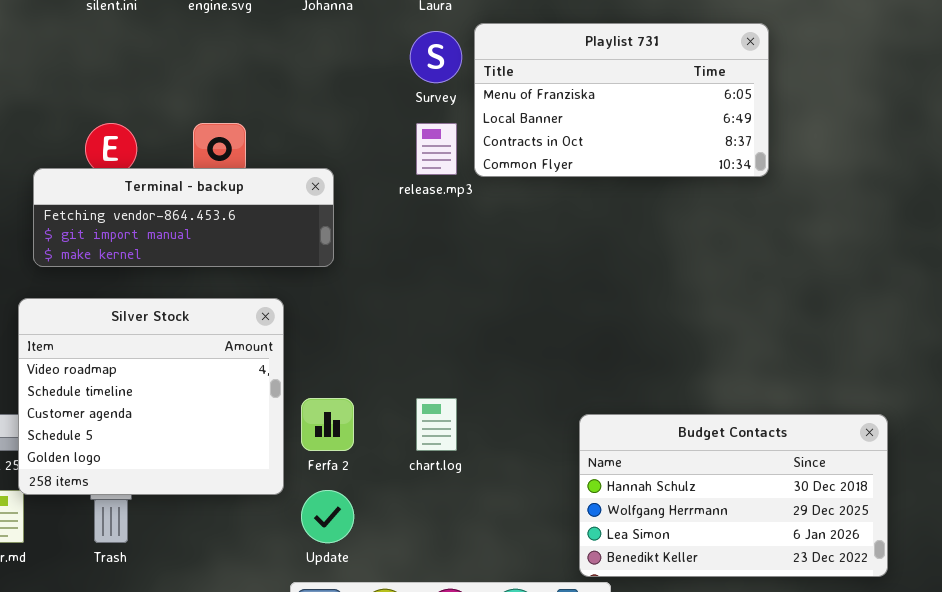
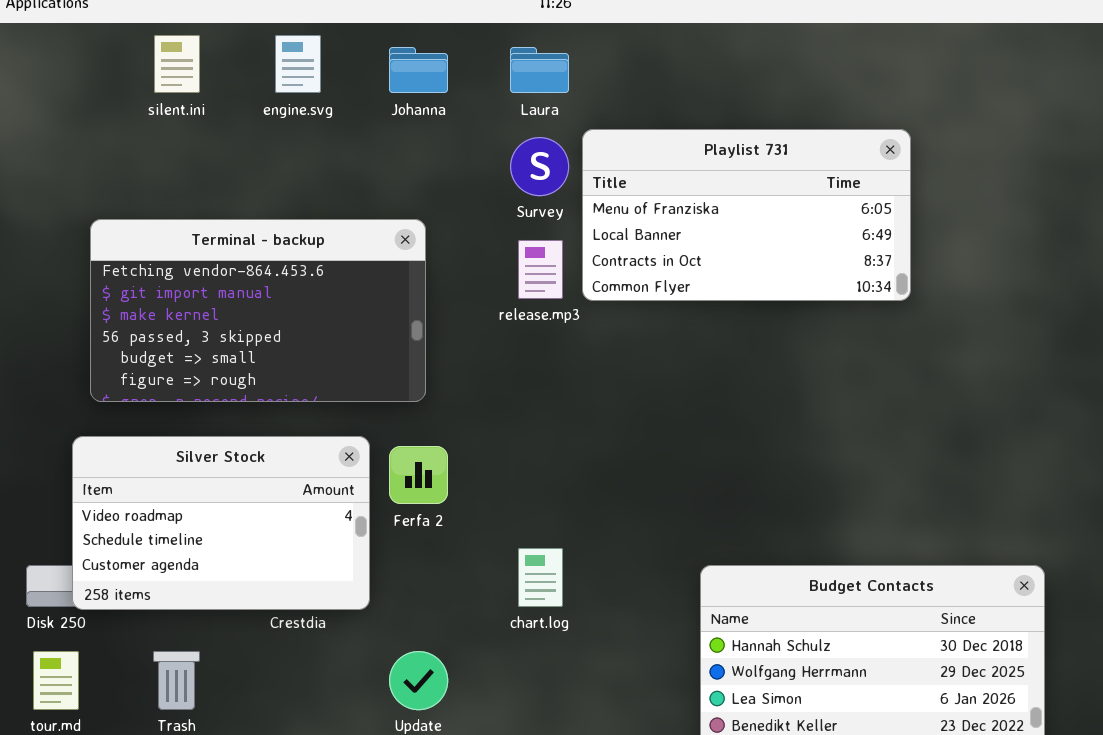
Terminal - backup: [33,168,334,267] -> [90,219,426,402], resized
Silver Stock: [18,298,284,495] -> [72,436,370,610], resized
Ferfa 2: [301,398,354,451] -> [389,446,448,504], moved

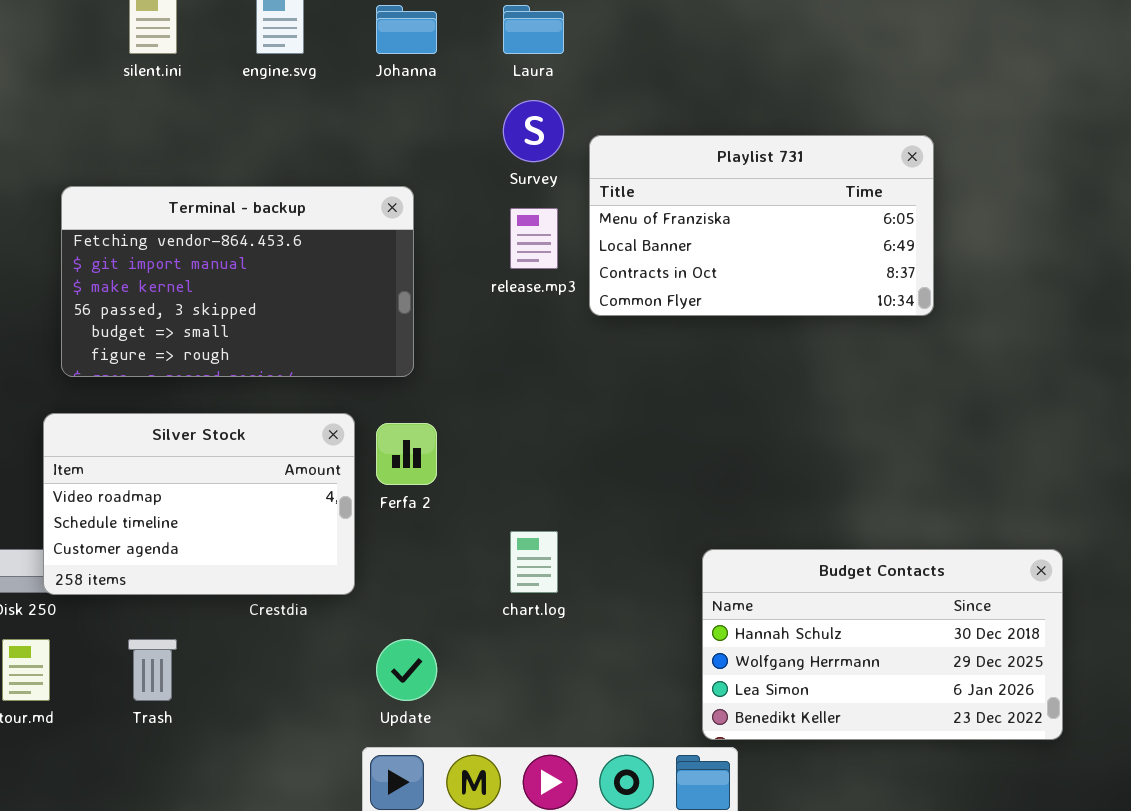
Playlist 731: [582,129,911,301] -> [589,135,934,316], moved

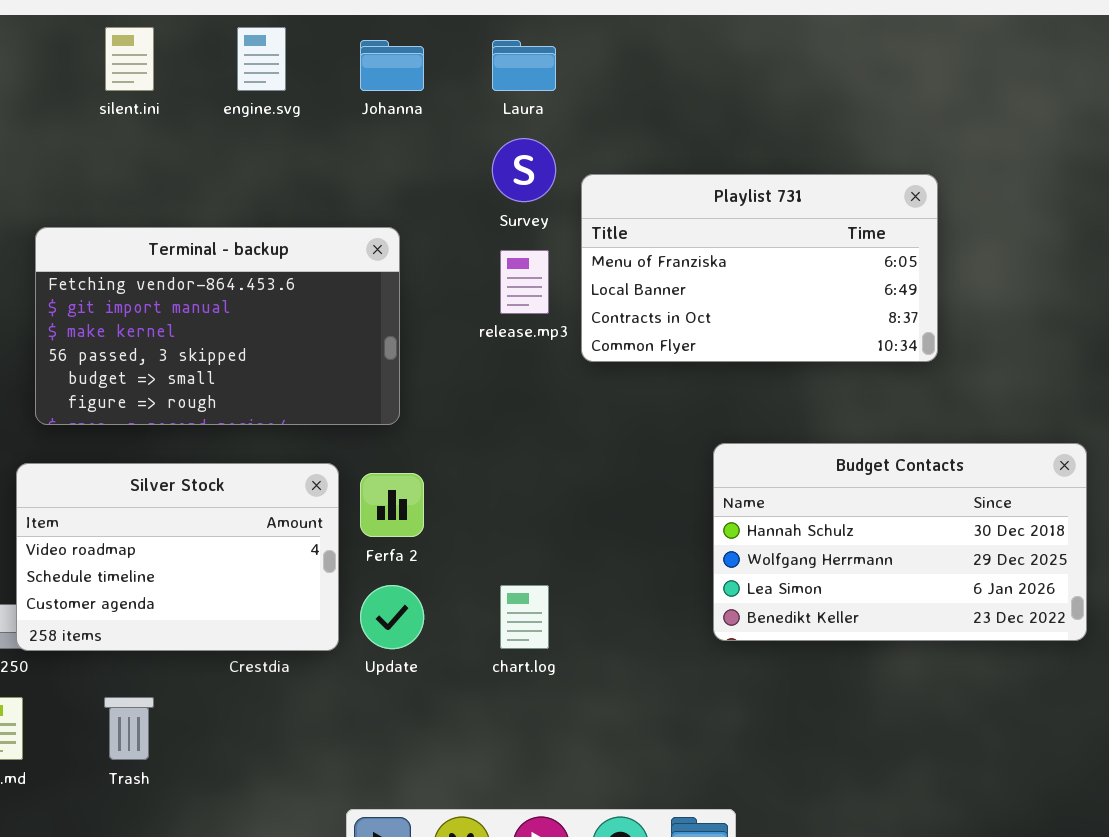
Budget Contacts: [702,549,1063,740] -> [713,443,1087,641], moved
Update: [376,639,437,701] -> [360,585,424,649], moved

